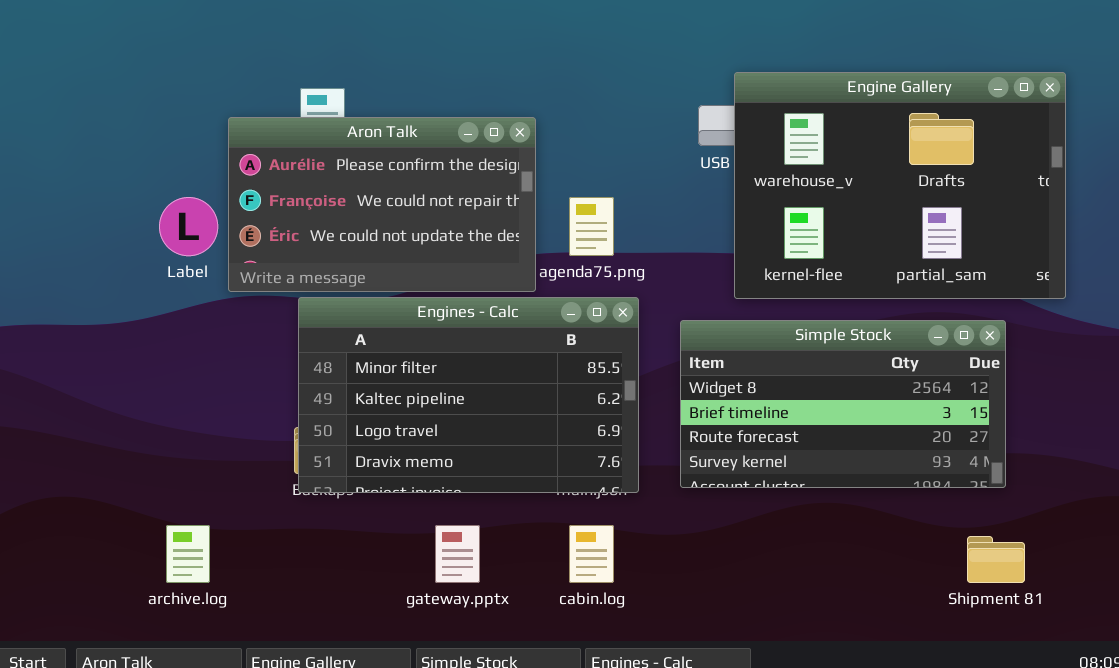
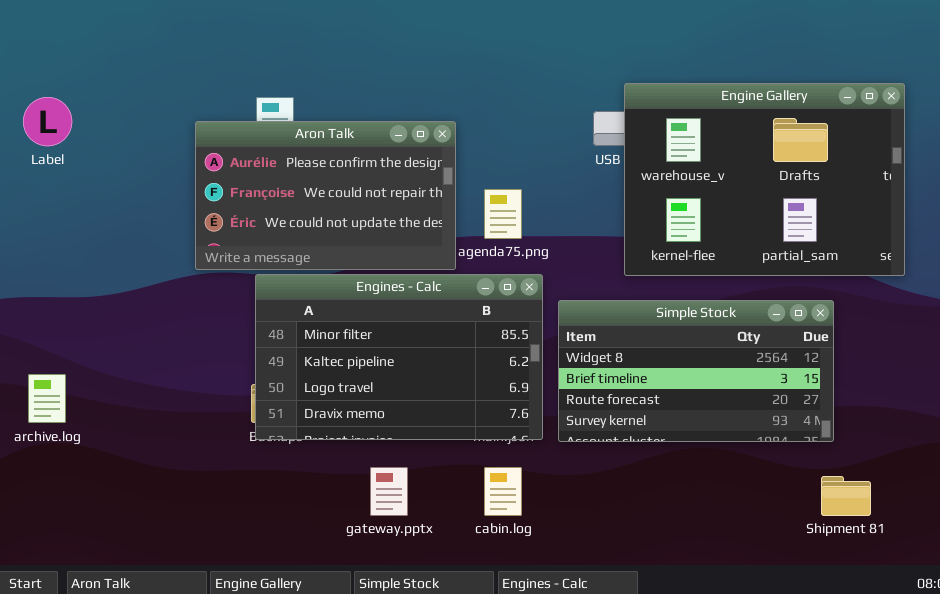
Label: [159,197,218,256] -> [23,97,72,146], moved
Simple Stock: [680,320,1006,488] -> [558,300,834,442], moved
archive.log: [166,525,210,583] -> [28,374,66,423], moved

